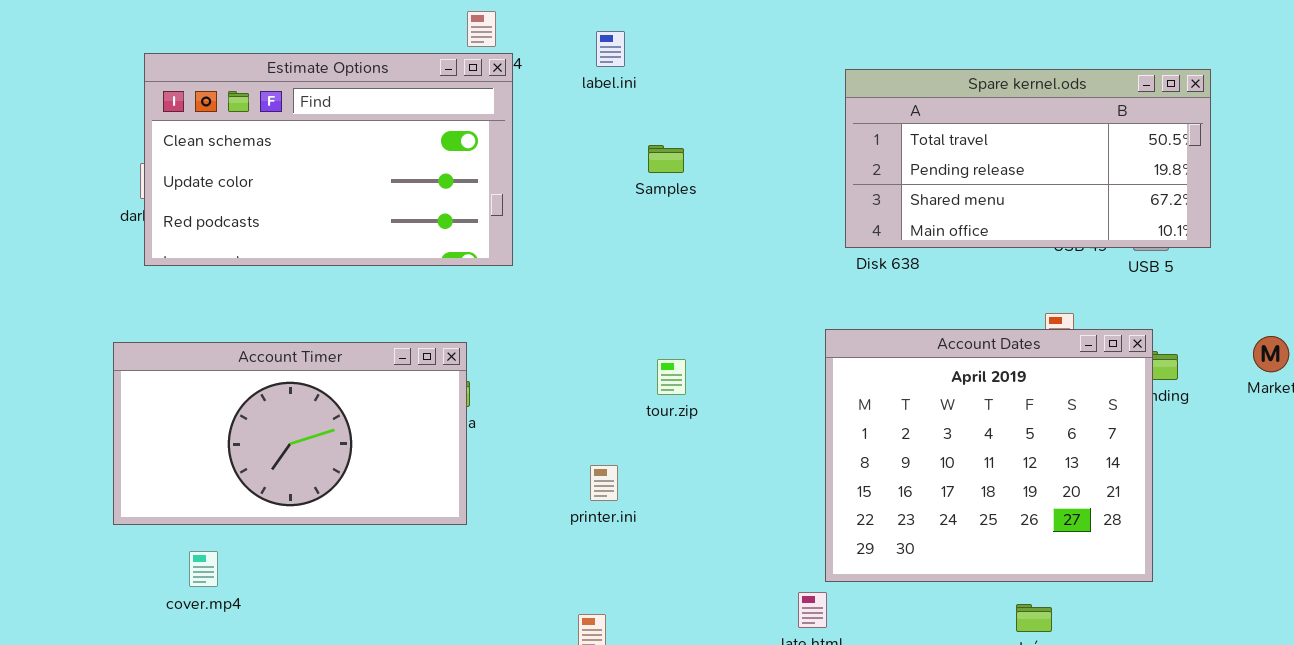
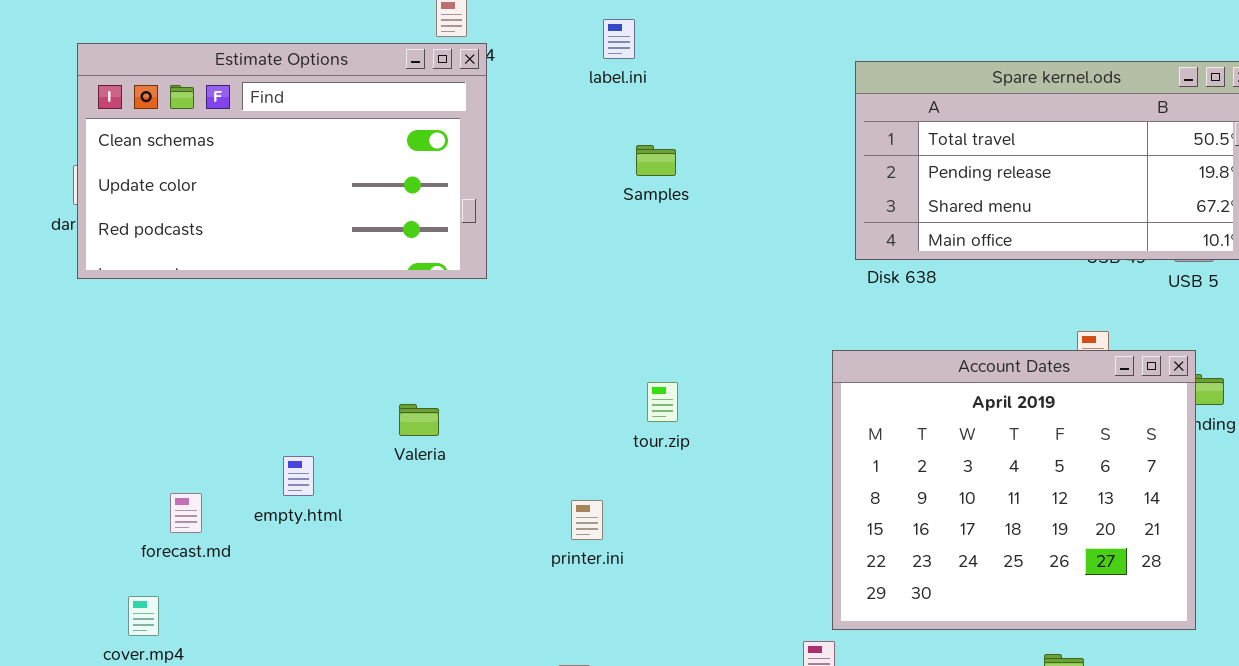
label.ini: [596,31,625,67] -> [603,19,635,59], moved
Account Timer: [113,342,467,525] -> none, closed

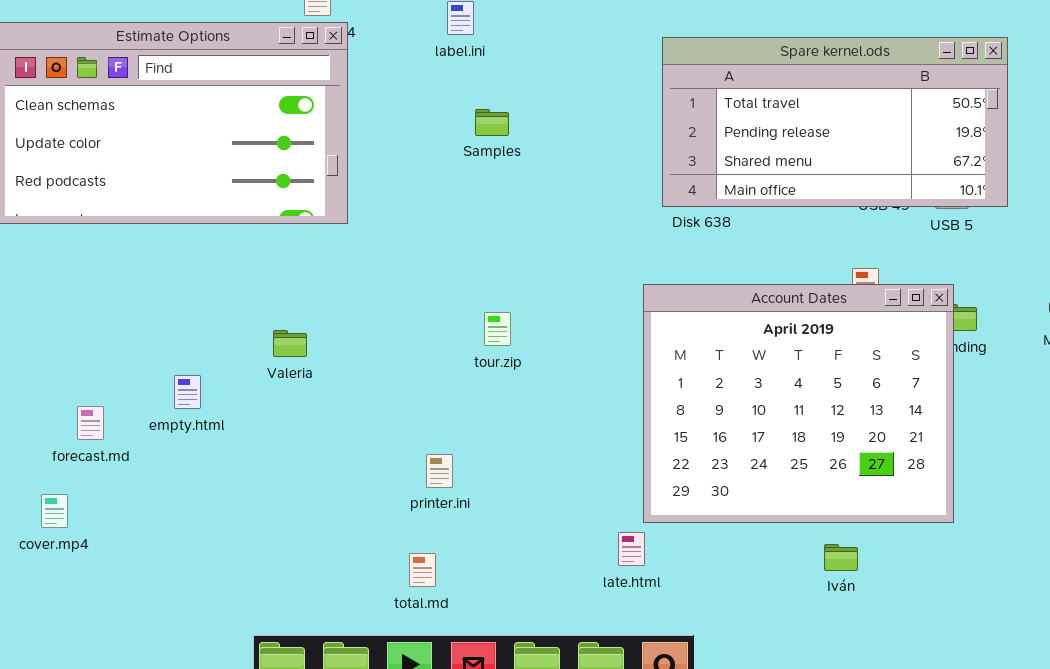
printer.ini: [571,500,603,540] -> [426,454,453,488], moved

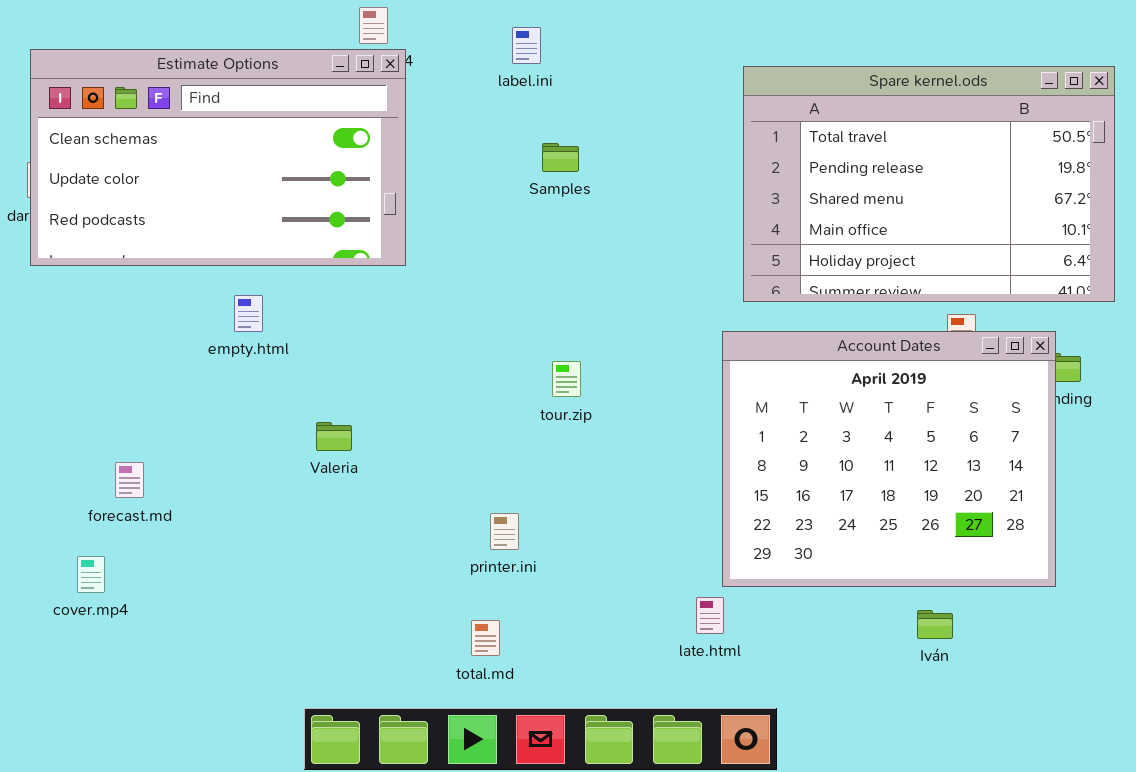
Spare kernel.ods: [662,37,1008,207] -> [743,66,1115,302], resized
Valeria: [273,330,307,357] -> [316,422,352,451], moved
empty.html: [174,375,201,409] -> [234,295,263,332], moved

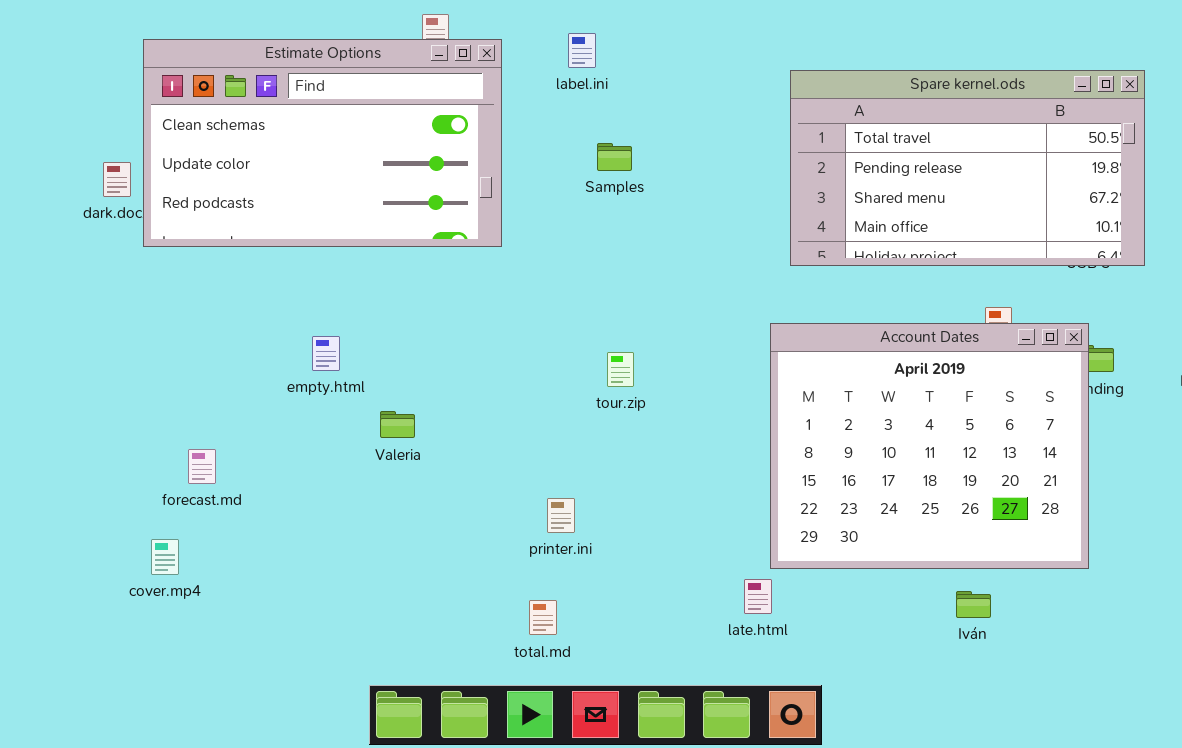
Estimate Options: [30,49,406,266] -> [143,39,502,247], moved
Spare kernel.ods: [743,66,1115,302] -> [790,70,1145,266], resized
empty.html: [234,295,263,332] -> [312,336,340,371], moved

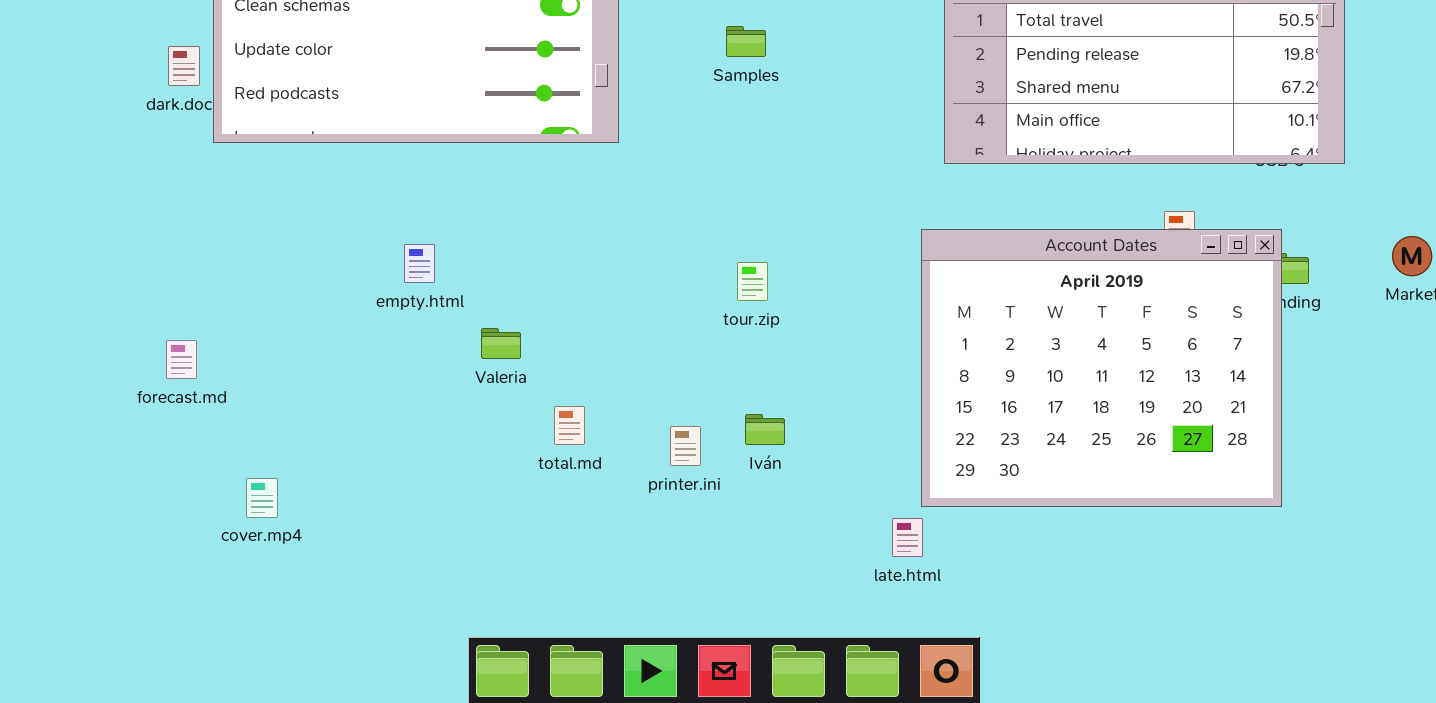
forecast.md: [188,449,216,484] -> [166,340,197,379], moved
cover.mp4: [151,539,179,575] -> [246,478,278,518], moved
Iván: [956,591,991,618] -> [745,414,785,445], moved
total.md: [529,600,557,635] -> [554,406,585,445], moved

